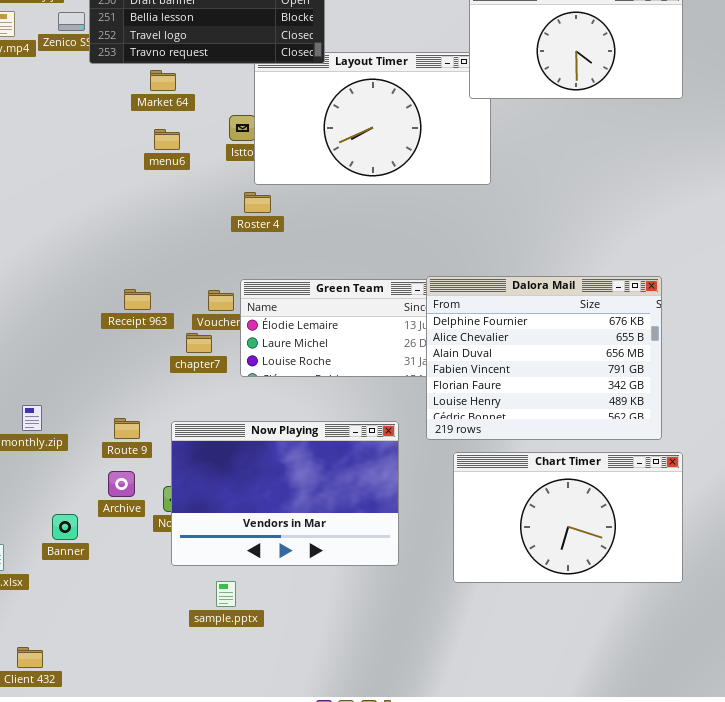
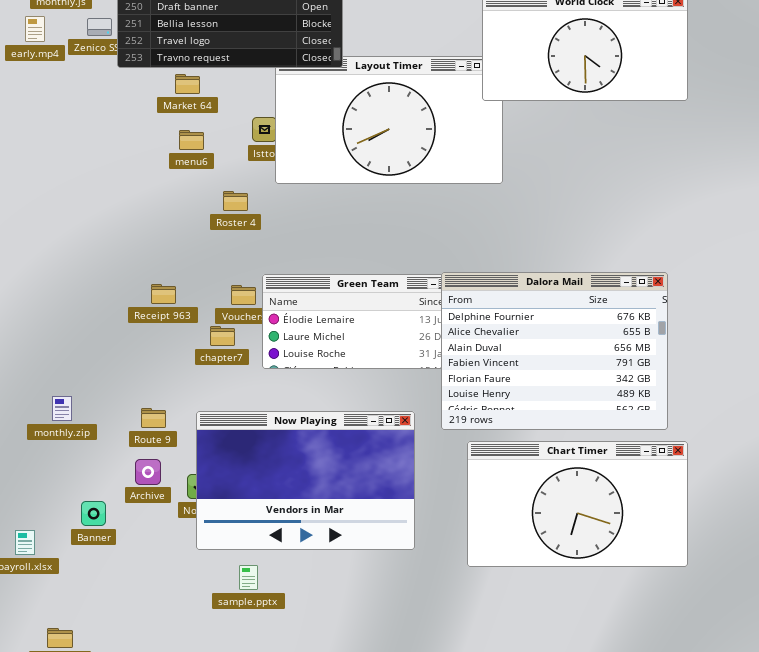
Roster 4: [244,192,271,213] -> [223,191,248,211], moved

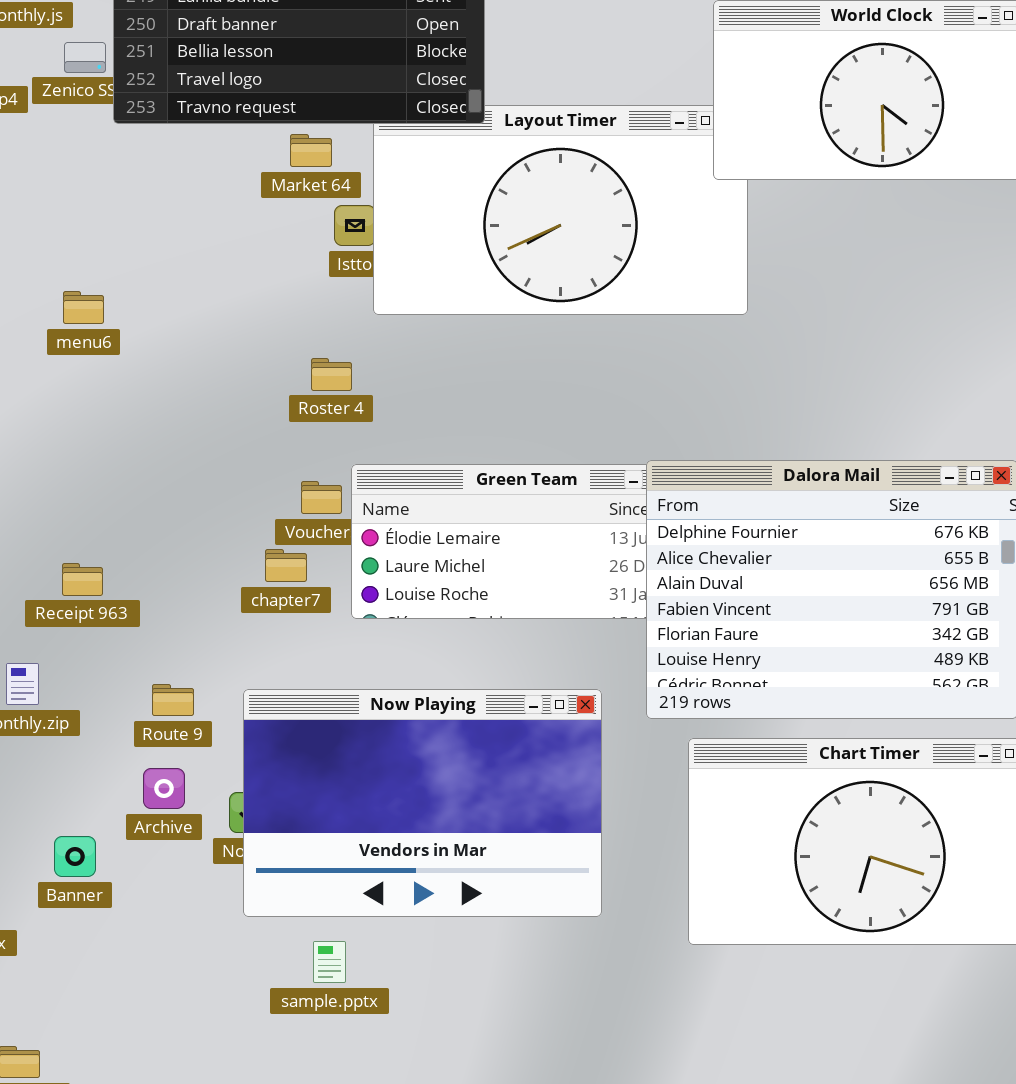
Market 64: [175,74,200,94] -> [290,134,332,167], moved
menu6: [179,130,204,150] -> [63,291,104,324], moved
Roster 4: [223,191,248,211] -> [311,358,352,391], moved
Receipt 963: [151,284,176,304] -> [62,563,103,596], moved

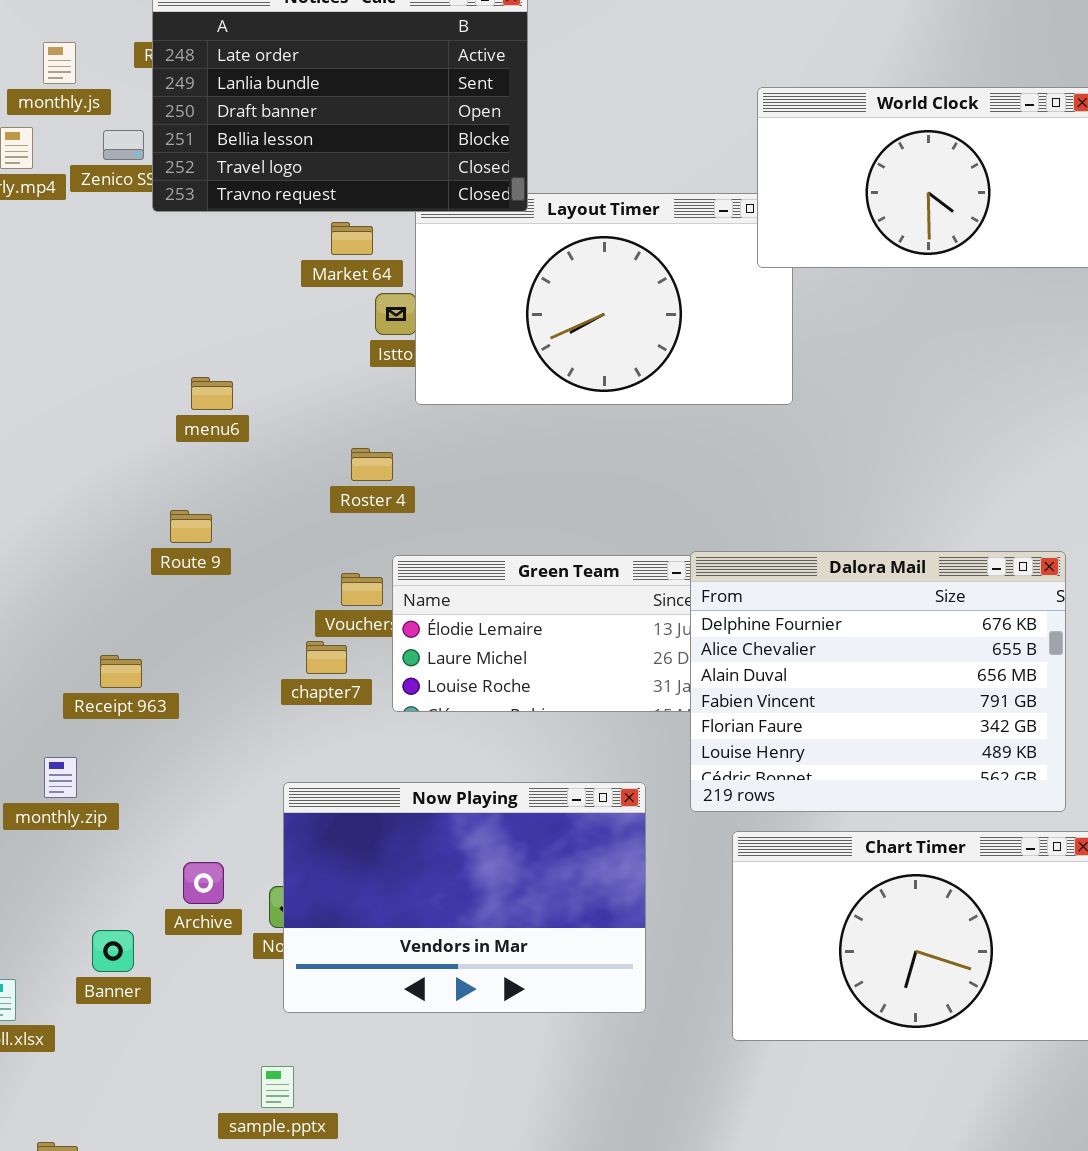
menu6: [63,291,104,324] -> [191,377,233,410], moved
Route 9: [152,684,194,716] -> [170,510,212,543], moved
sample.pptx: [313,941,346,983] -> [261,1066,294,1108], moved

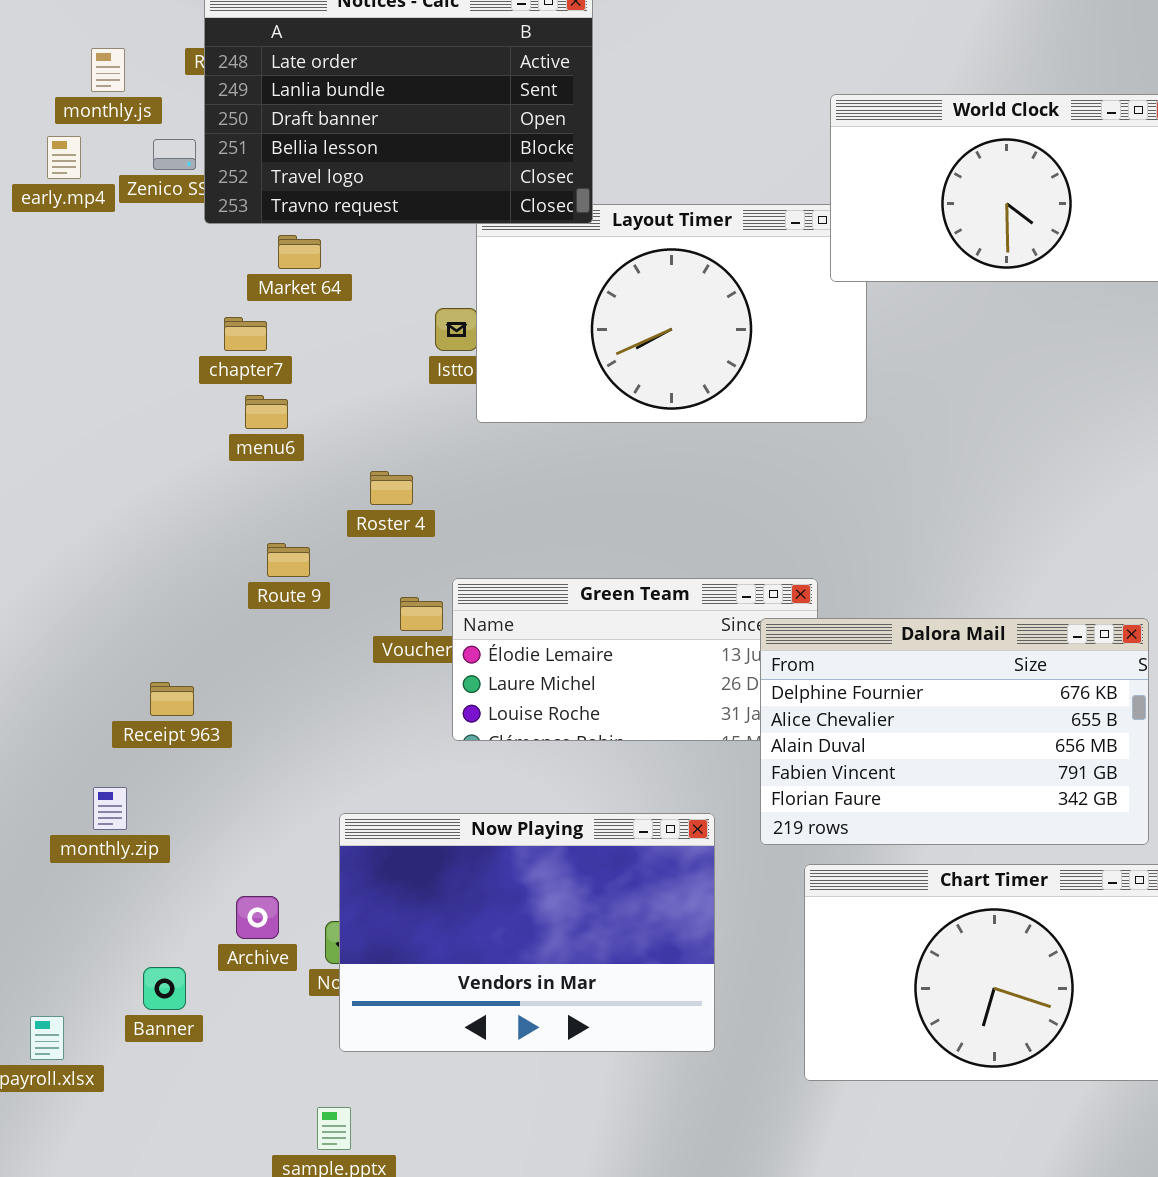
Market 64: [331,222,373,255] -> [278,235,321,269], moved
Roster 4: [351,448,393,481] -> [370,471,413,505], moved
Route 9: [170,510,212,543] -> [267,543,310,577], moved
Dalora Mail: [690,551,1066,812] -> [760,618,1149,845], resized
chapter7: [306,641,347,674] -> [224,317,267,351], moved

